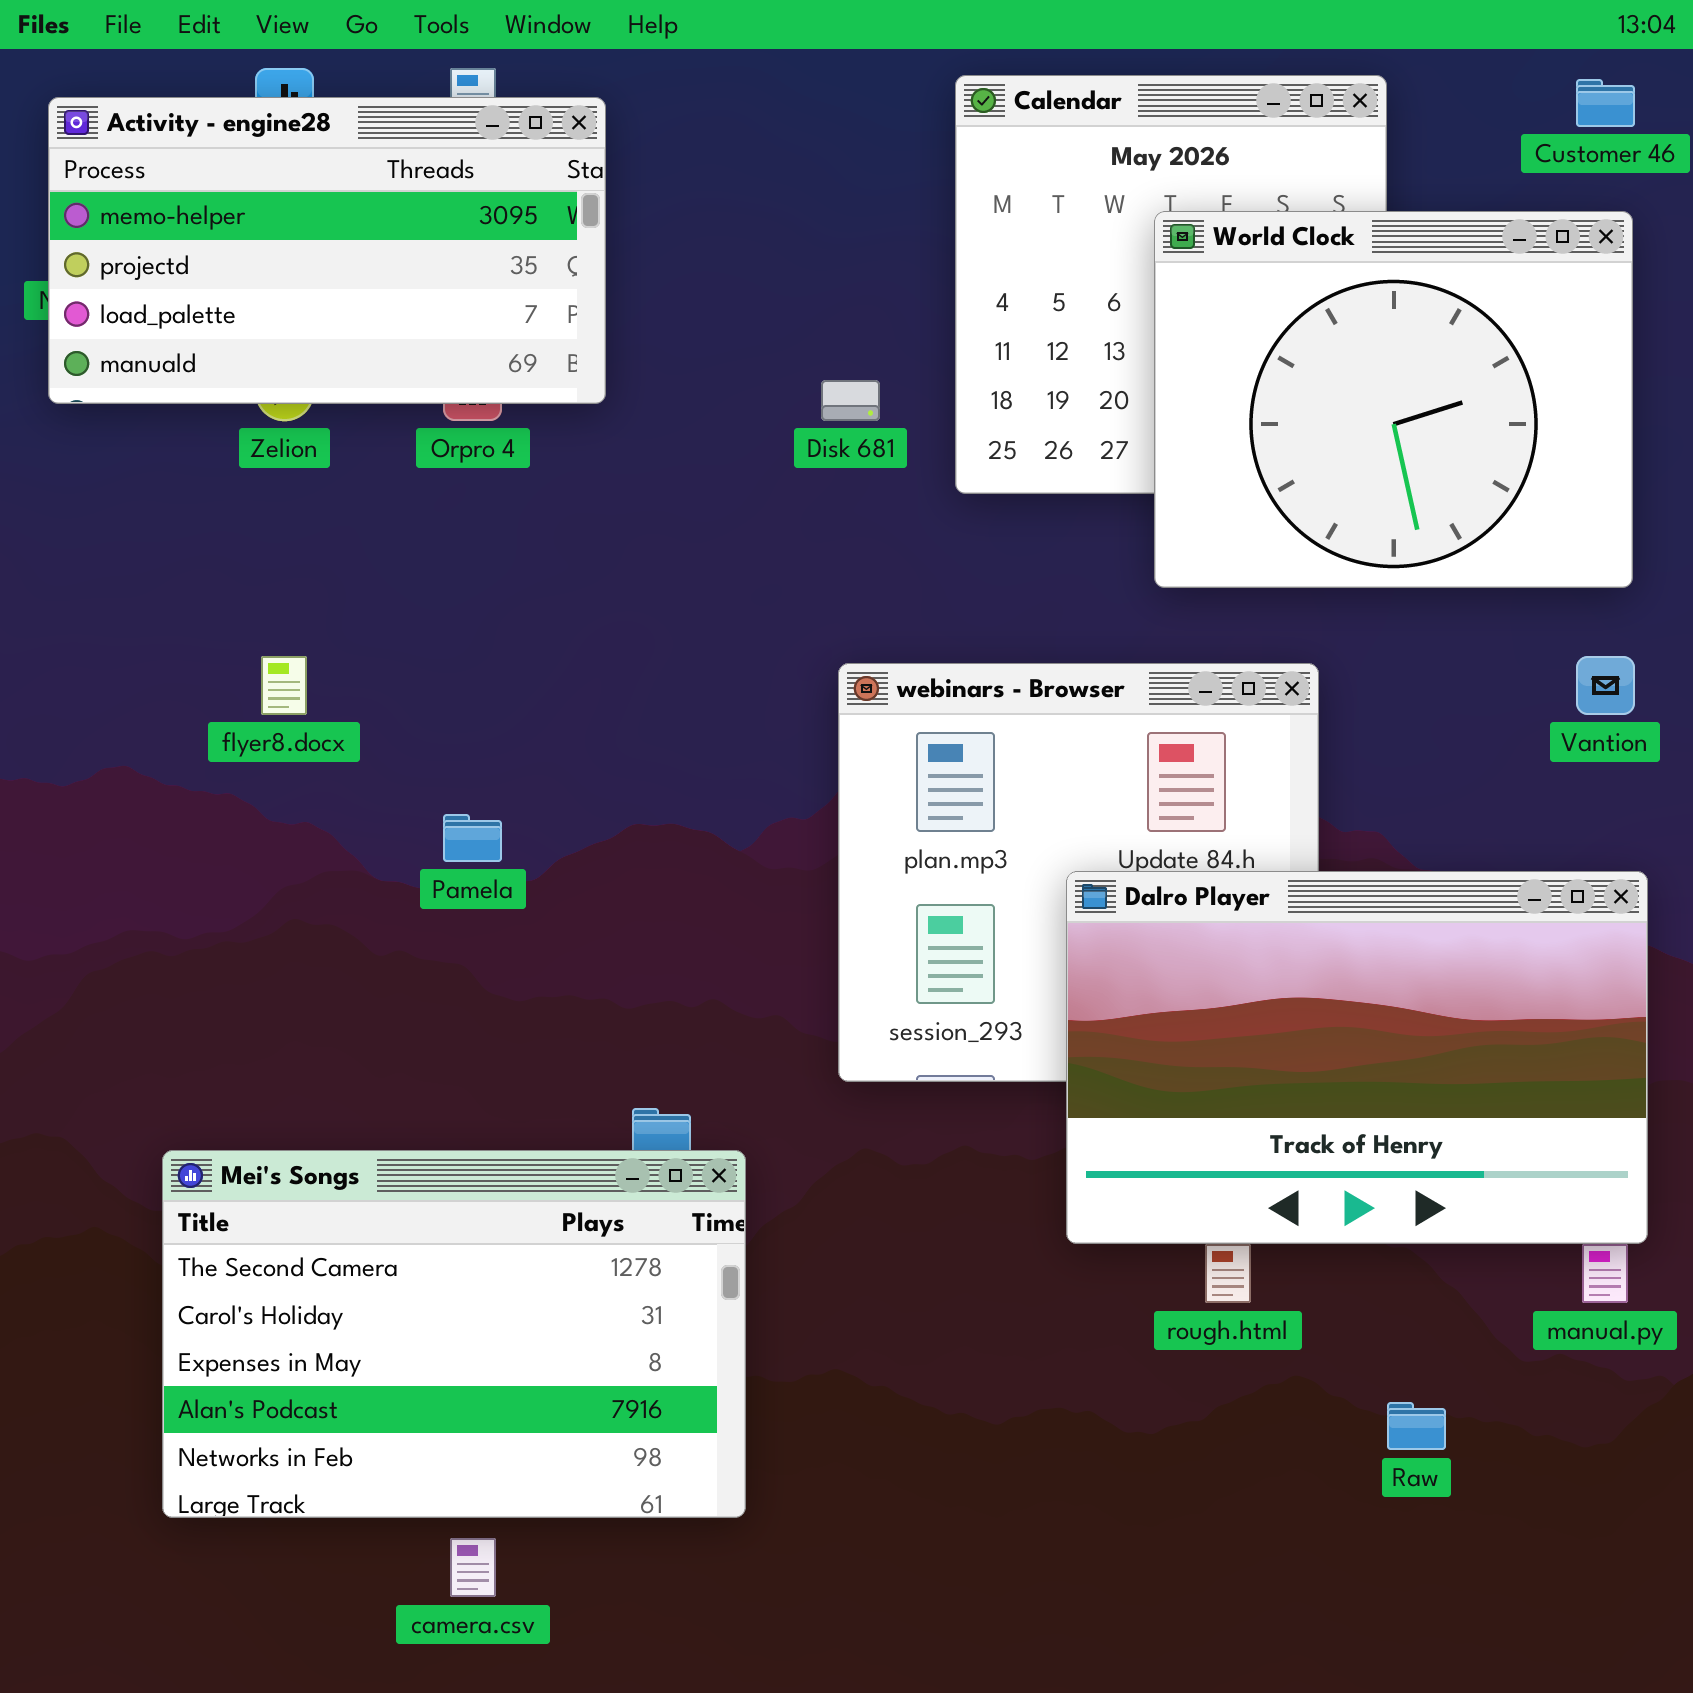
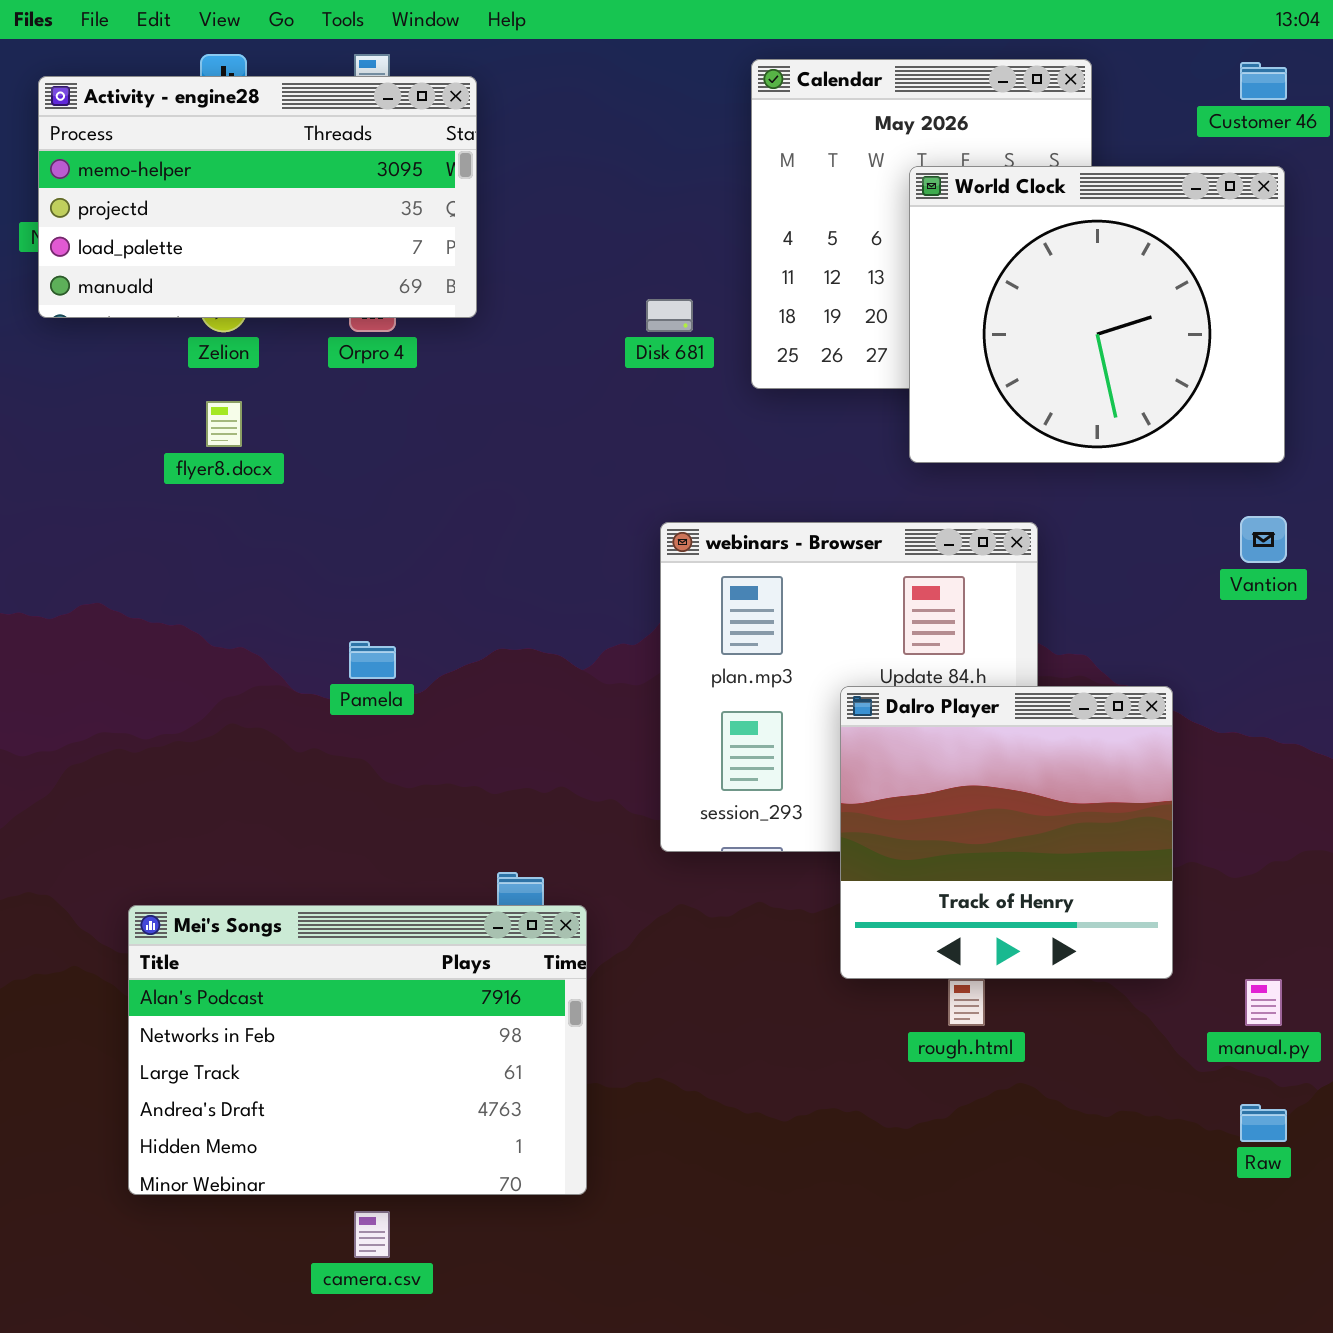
flyer8.docx: [261,656,307,715] -> [206,401,242,447], moved
Dalro Player: [1066,871,1648,1244] -> [840,686,1173,979], resized
Mei's Songs: [162,1150,746,1518] -> [128,905,587,1195], scrolled down 3 rows
Raw: [1387,1402,1446,1450] -> [1240,1104,1287,1142], moved

